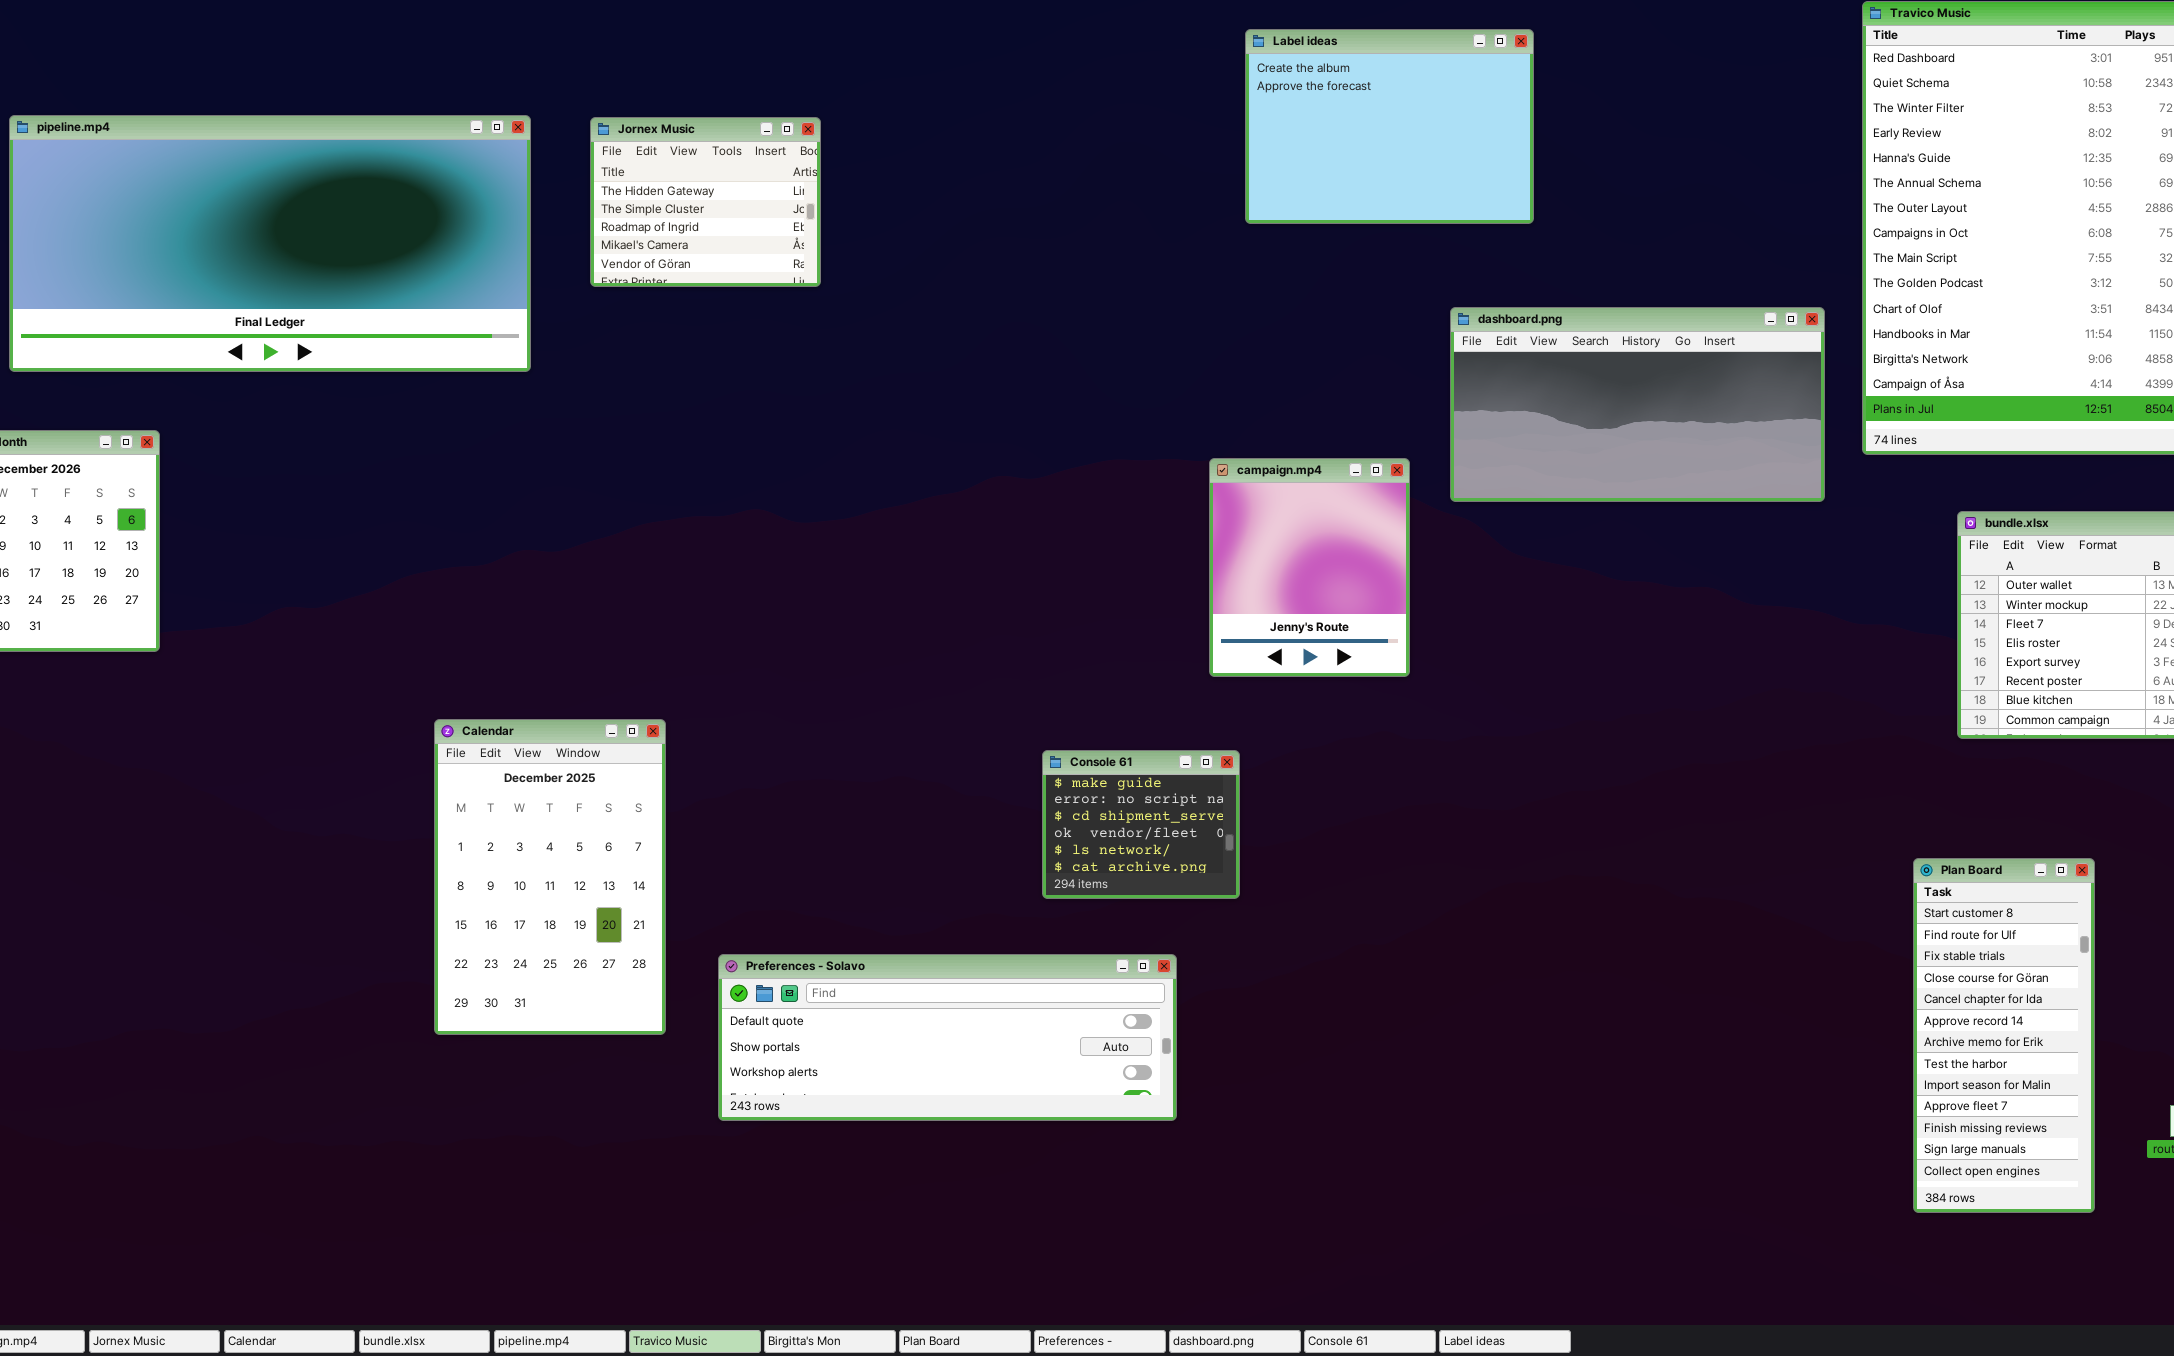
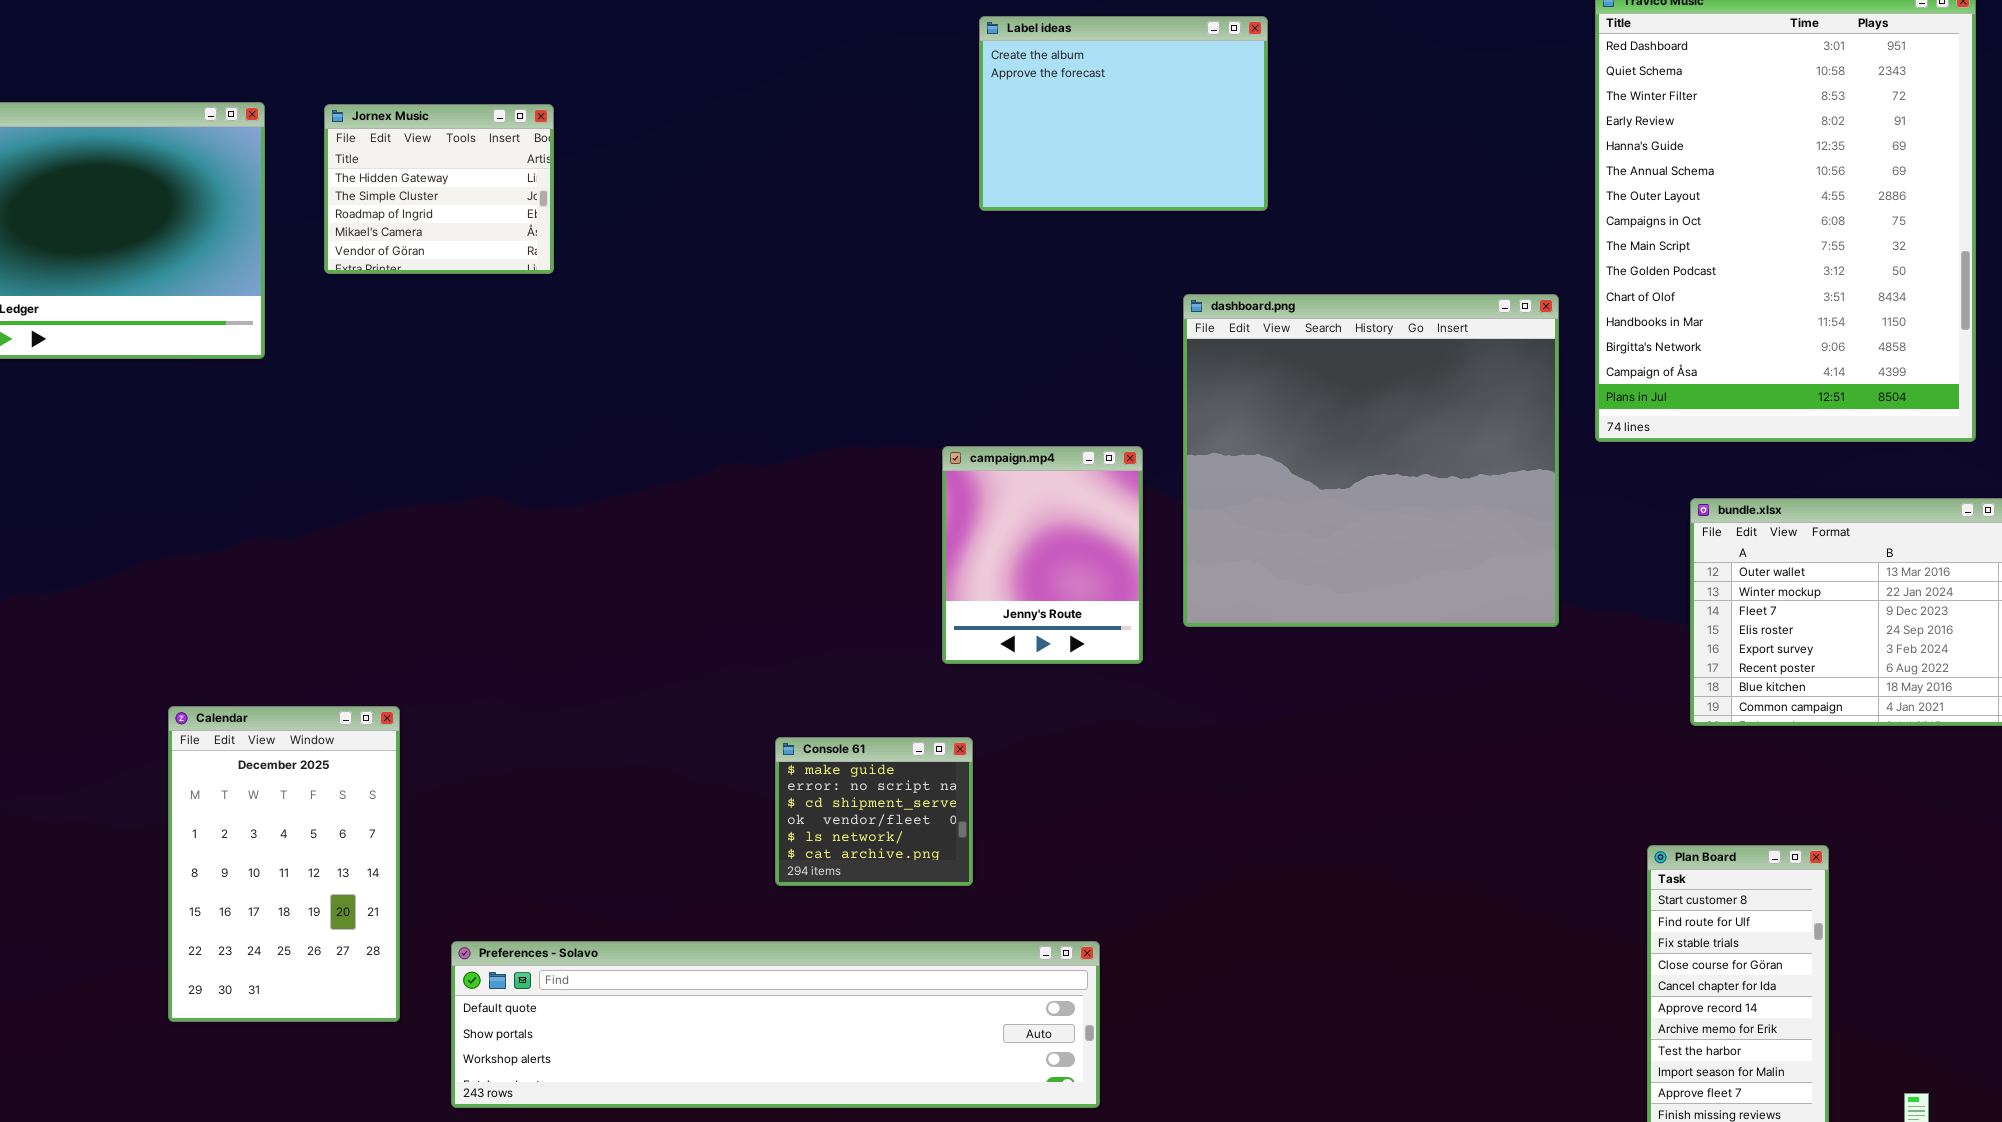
dashboard.png: [1450,307,1825,502] -> [1183,294,1559,627], resized
Preferences - Solavo: [718,954,1177,1121] -> [451,941,1100,1108], resized

